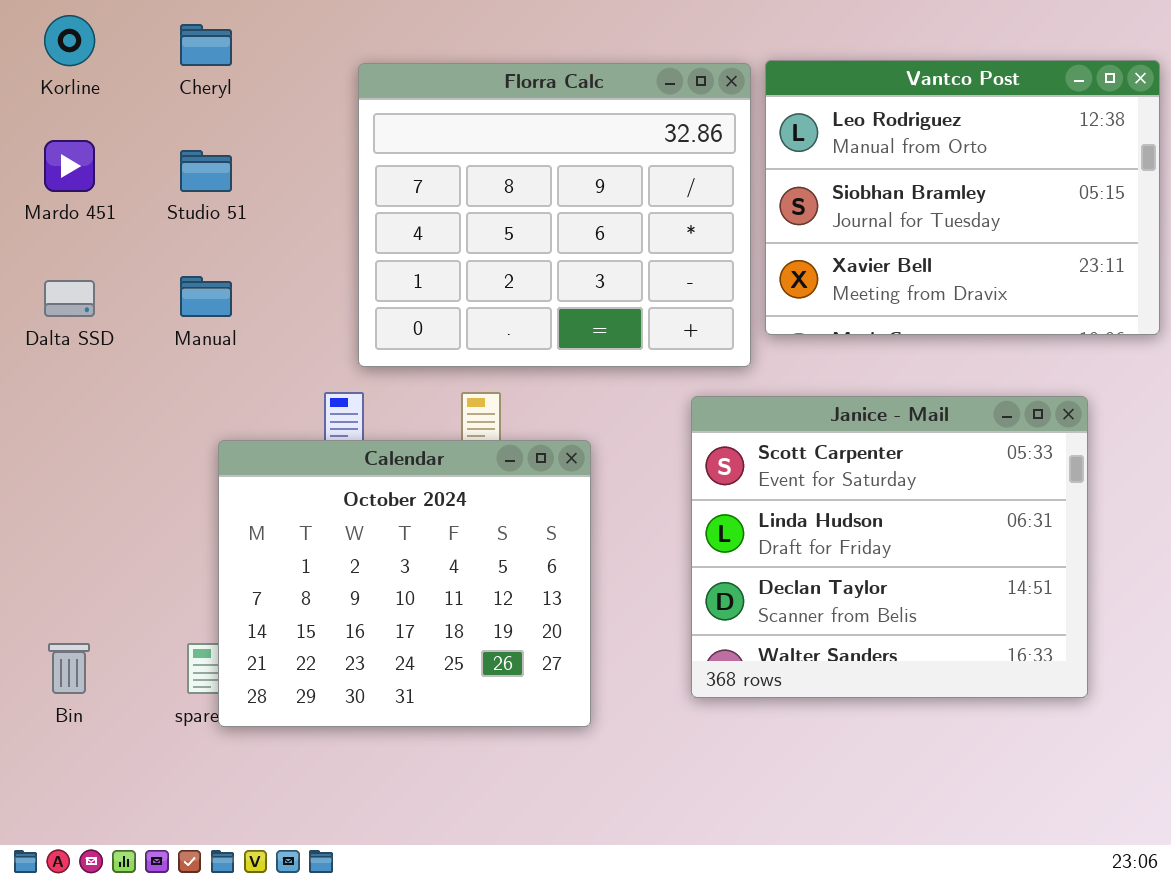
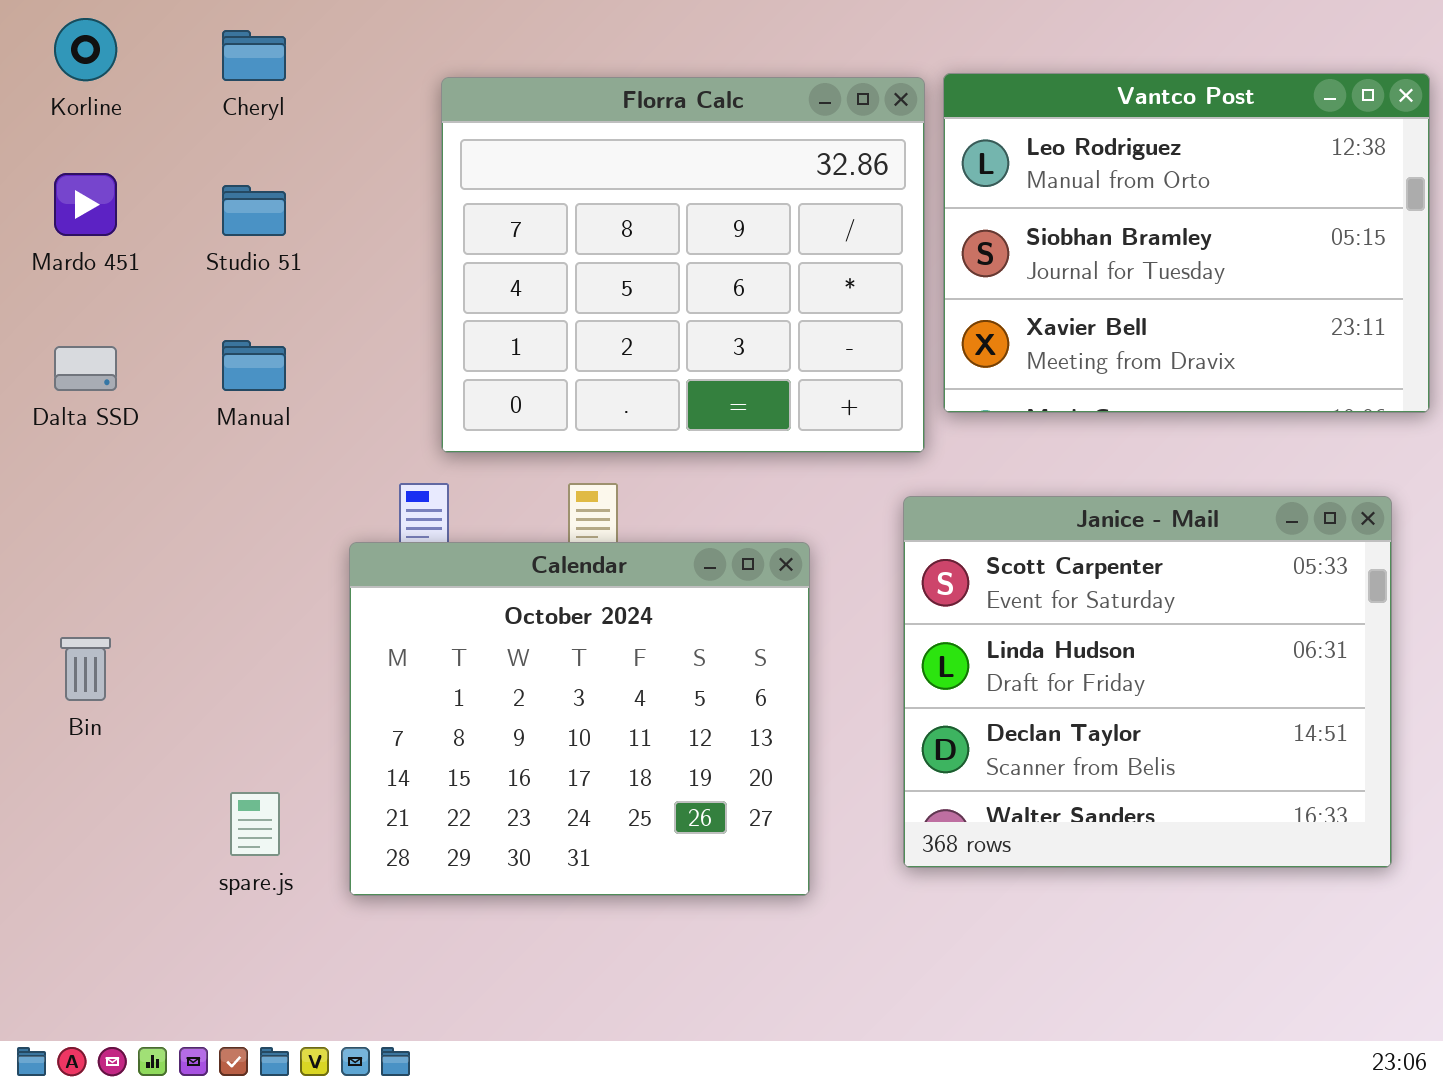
Janice - Mail: [691,396,1088,698] -> [903,496,1392,868], moved
Calendar: [218,440,591,727] -> [349,542,810,896], moved
Bin: [48,643,90,694] -> [60,637,111,701], moved

